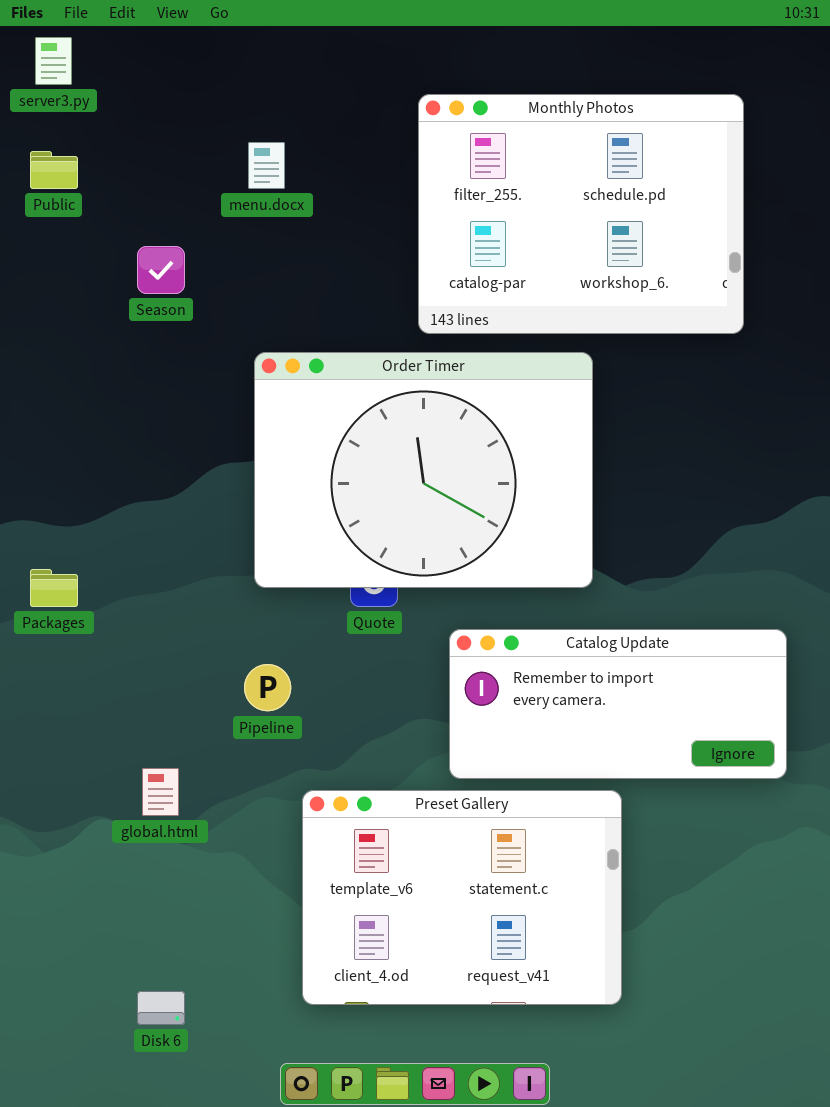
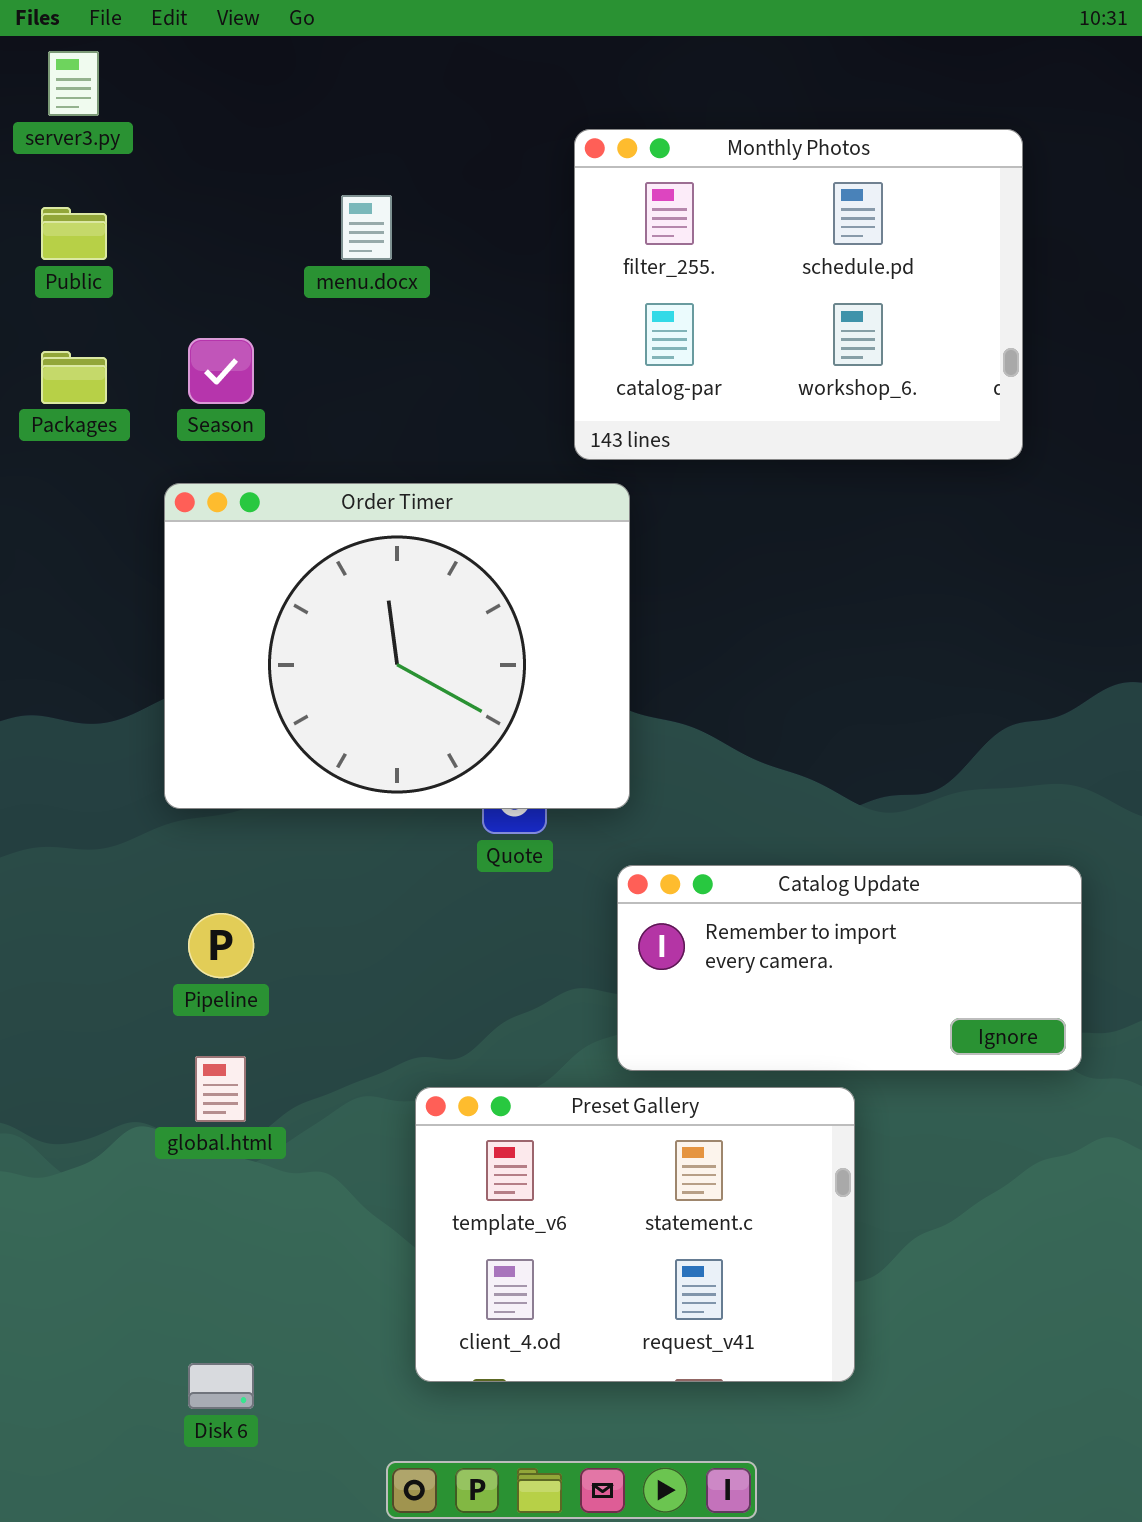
Order Timer: [254,352,593,588] -> [164,483,630,809], moved
Packages: [30,569,78,607] -> [41,351,107,404], moved
Pipeline: [244,664,291,711] -> [188,913,254,978], moved

